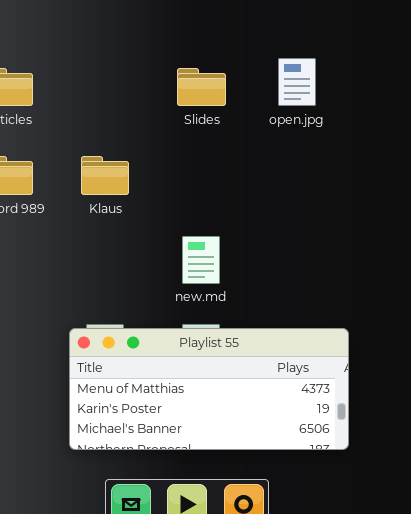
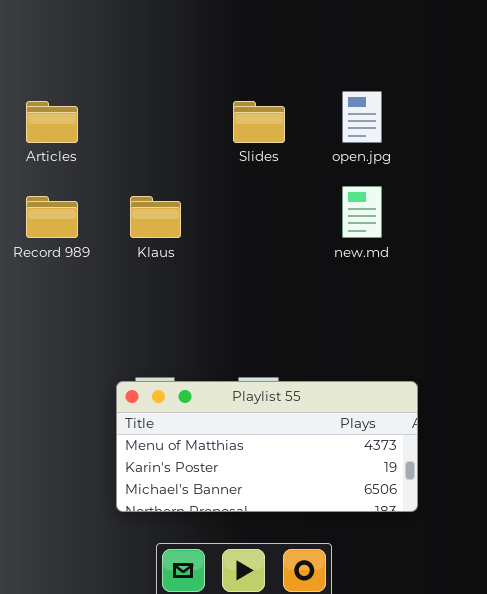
new.md: [182,236,220,284] -> [342,186,382,238], moved

